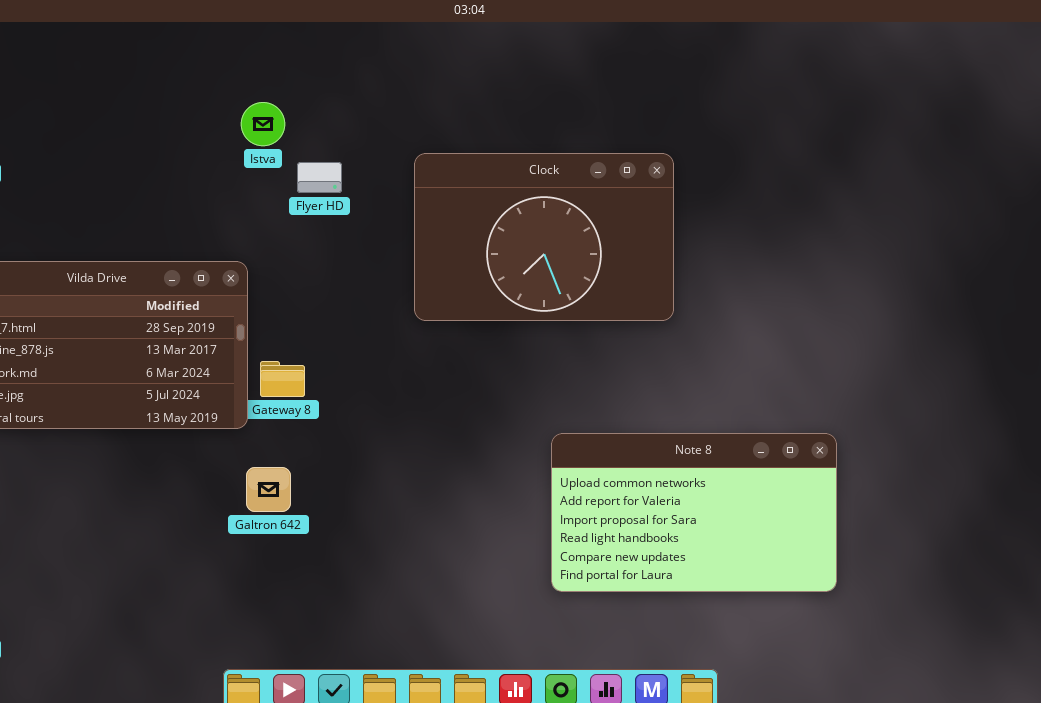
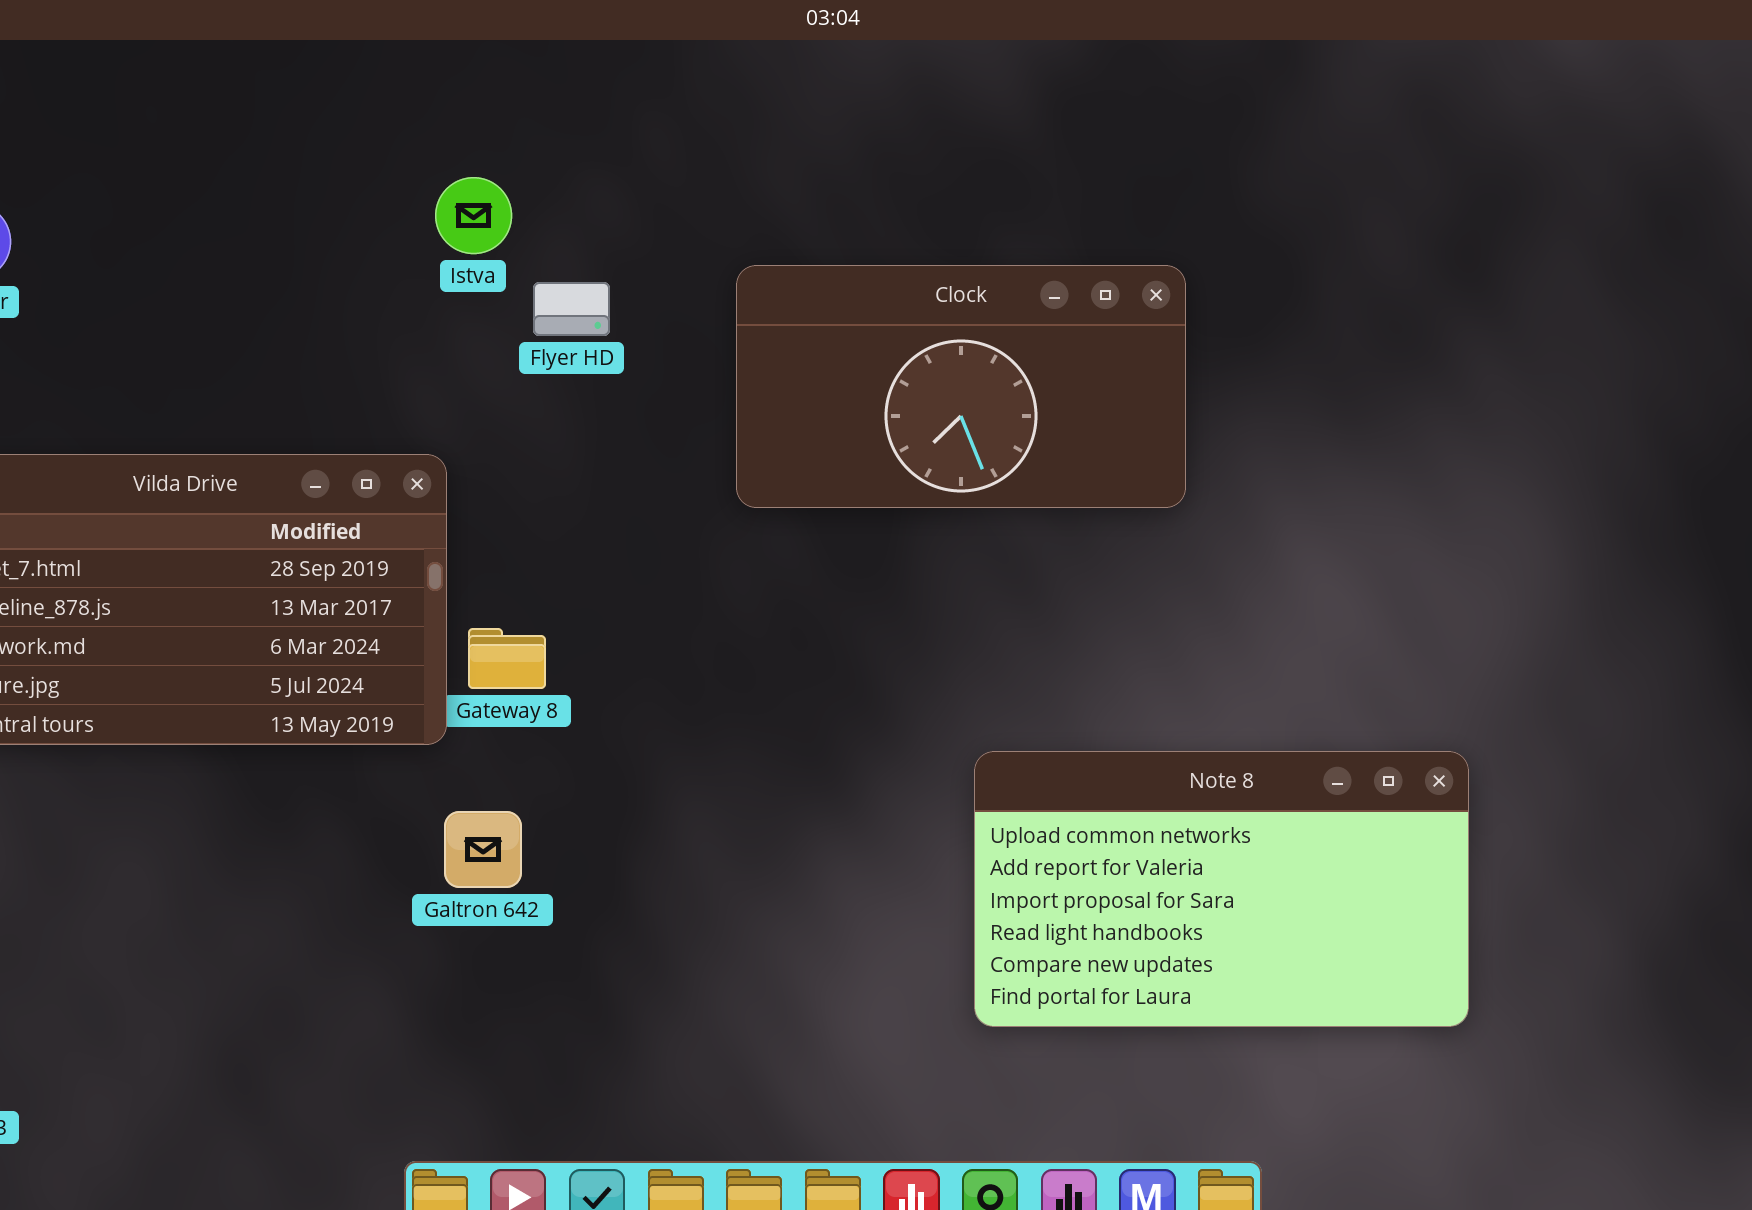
Clock: [414,153,674,321] -> [736,265,1186,508], resized

